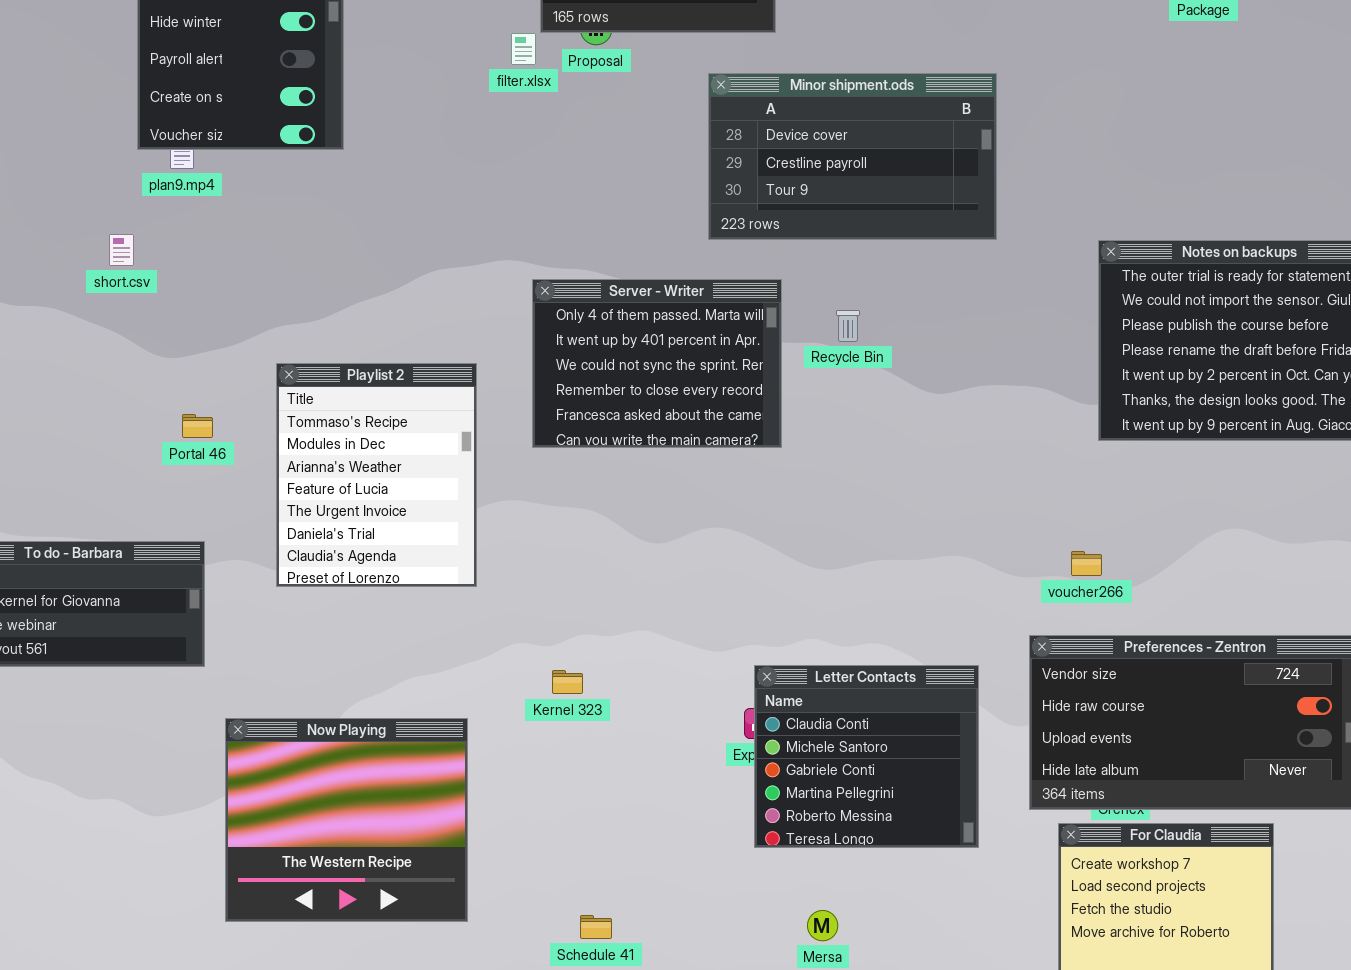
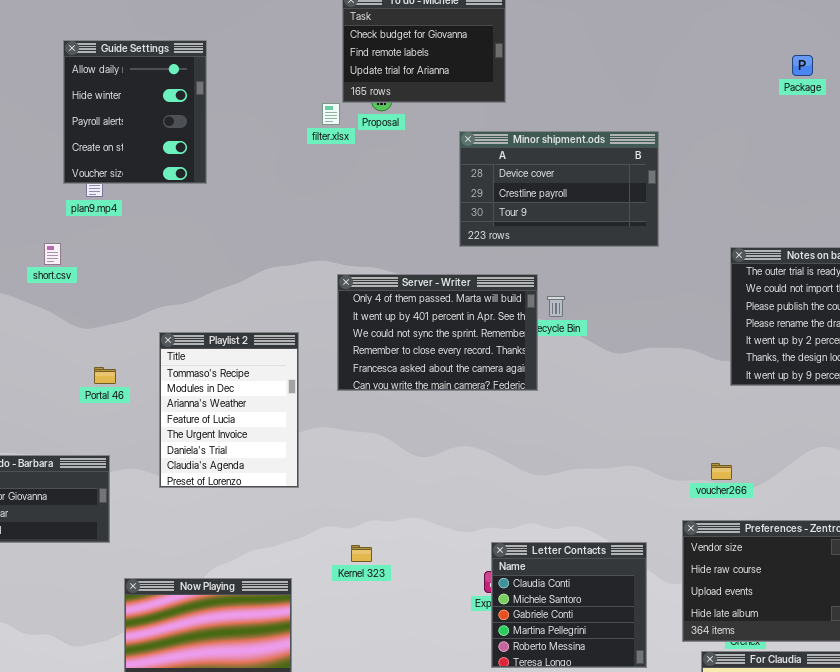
Server - Writer: [532,279,782,448] -> [337,274,538,391], resized

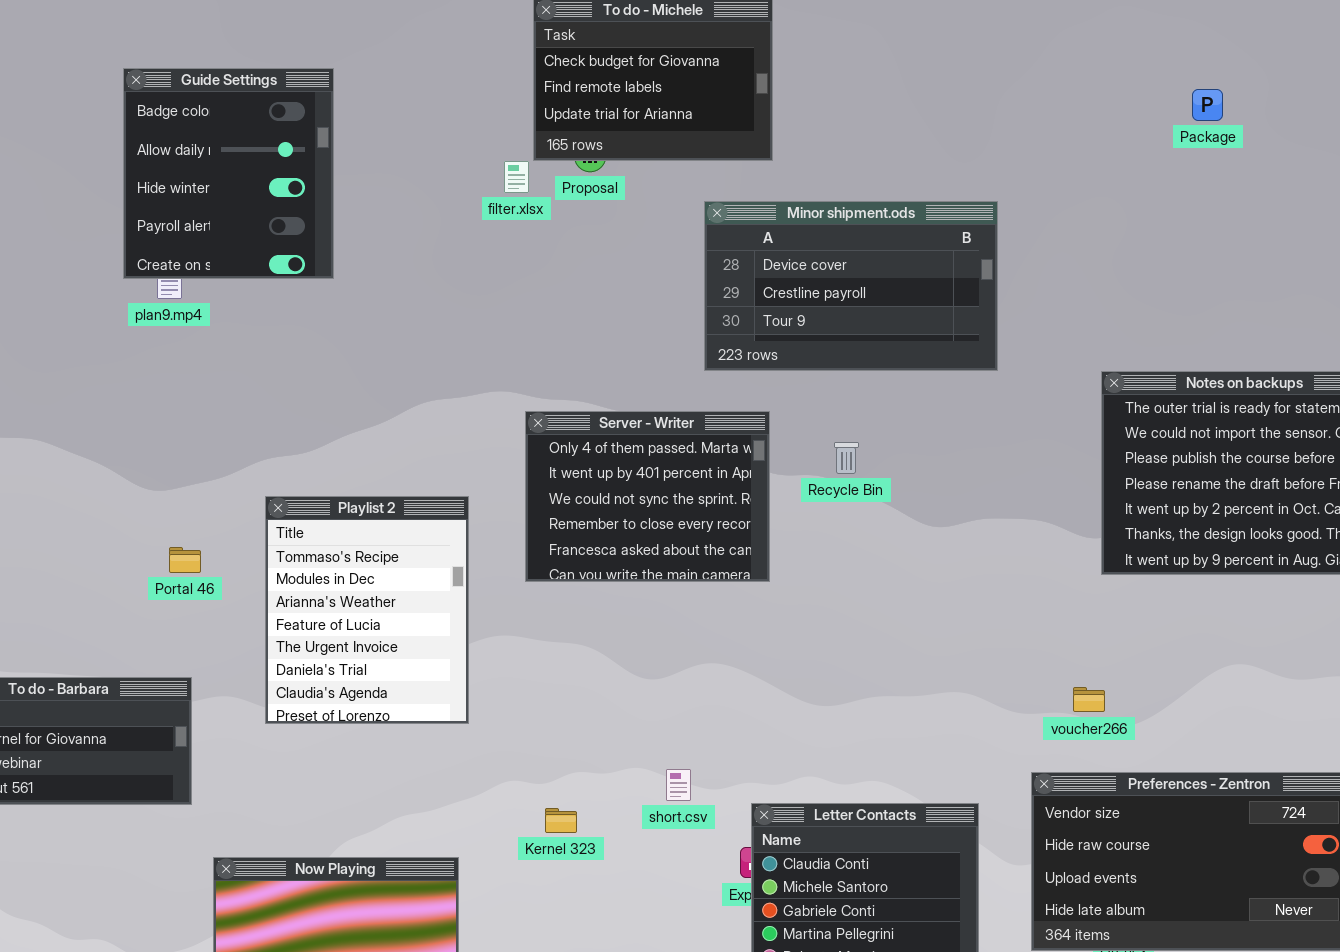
Guide Settings: [63,40,207,184] -> [123,68,334,279], scrolled up 1 row
short.csv: [44,243,61,265] -> [666,769,691,801], moved
Server - Writer: [337,274,538,391] -> [525,411,770,582], resized

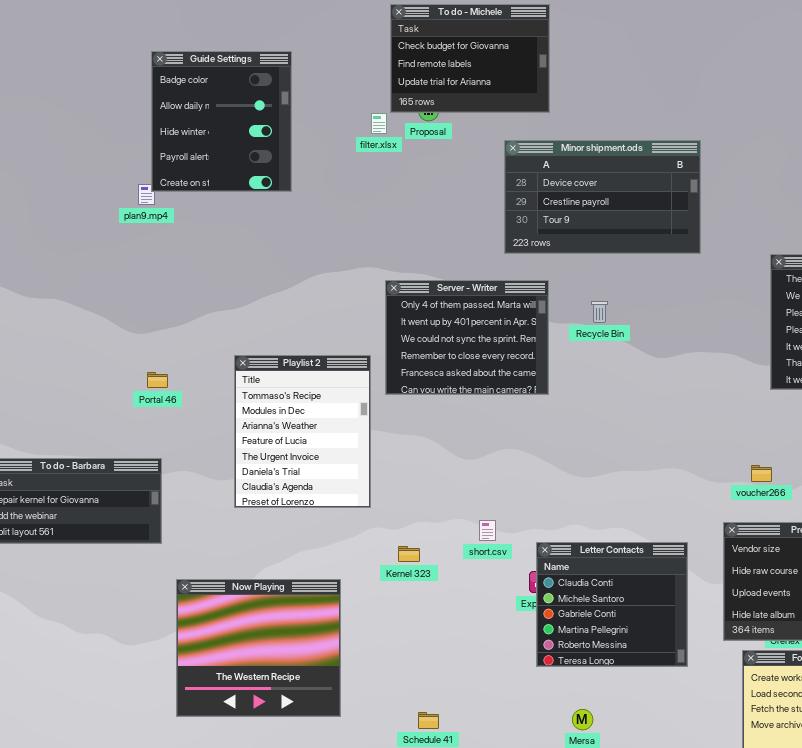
Guide Settings: [123,68,334,279] -> [151,51,292,192], moved
Playlist 2: [265,496,469,724] -> [234,355,371,508], moved

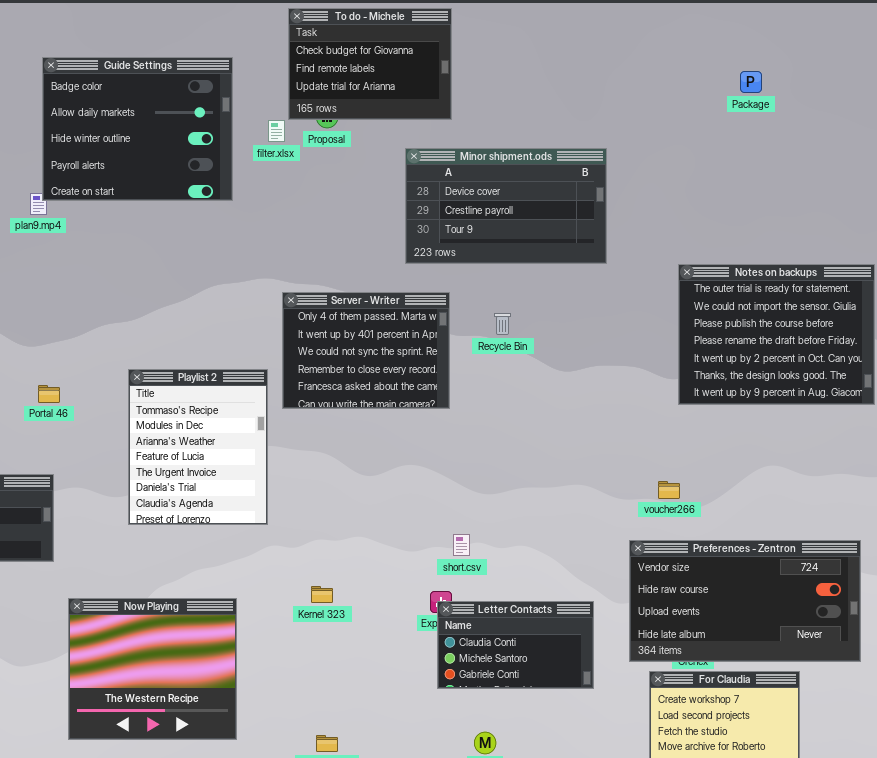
Guide Settings: [151,51,292,192] -> [42,57,233,201], resized
short.csv: [479,520,496,541] -> [453,534,470,556], moved
Letter Contacts: [536,542,688,667] -> [437,601,594,689], resized
Kernel 323: [398,546,420,562] -> [311,586,333,603], moved

